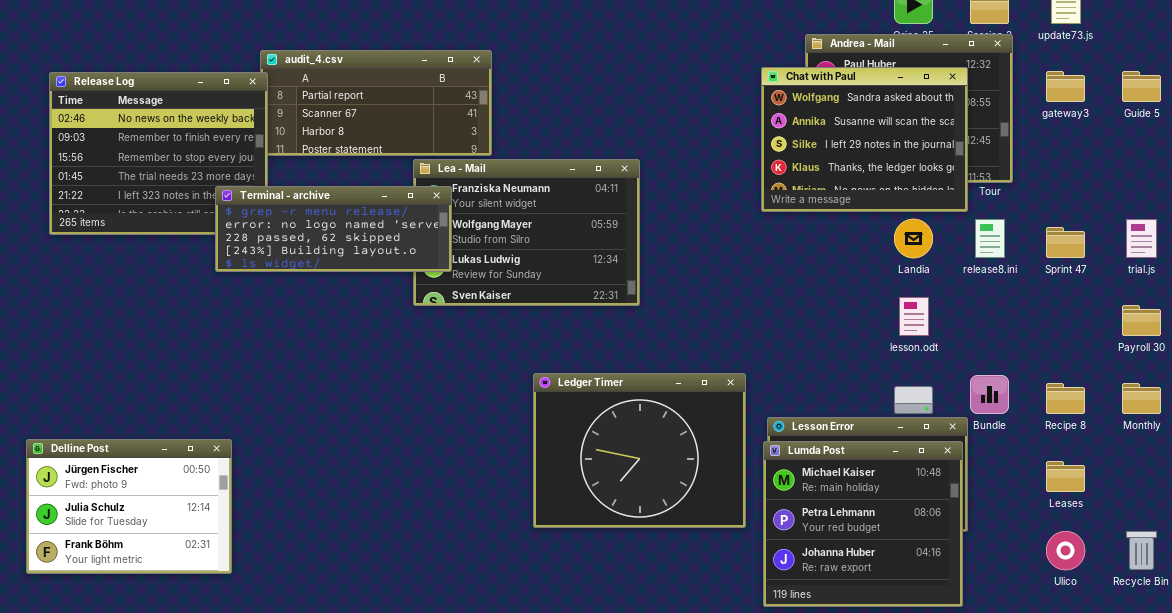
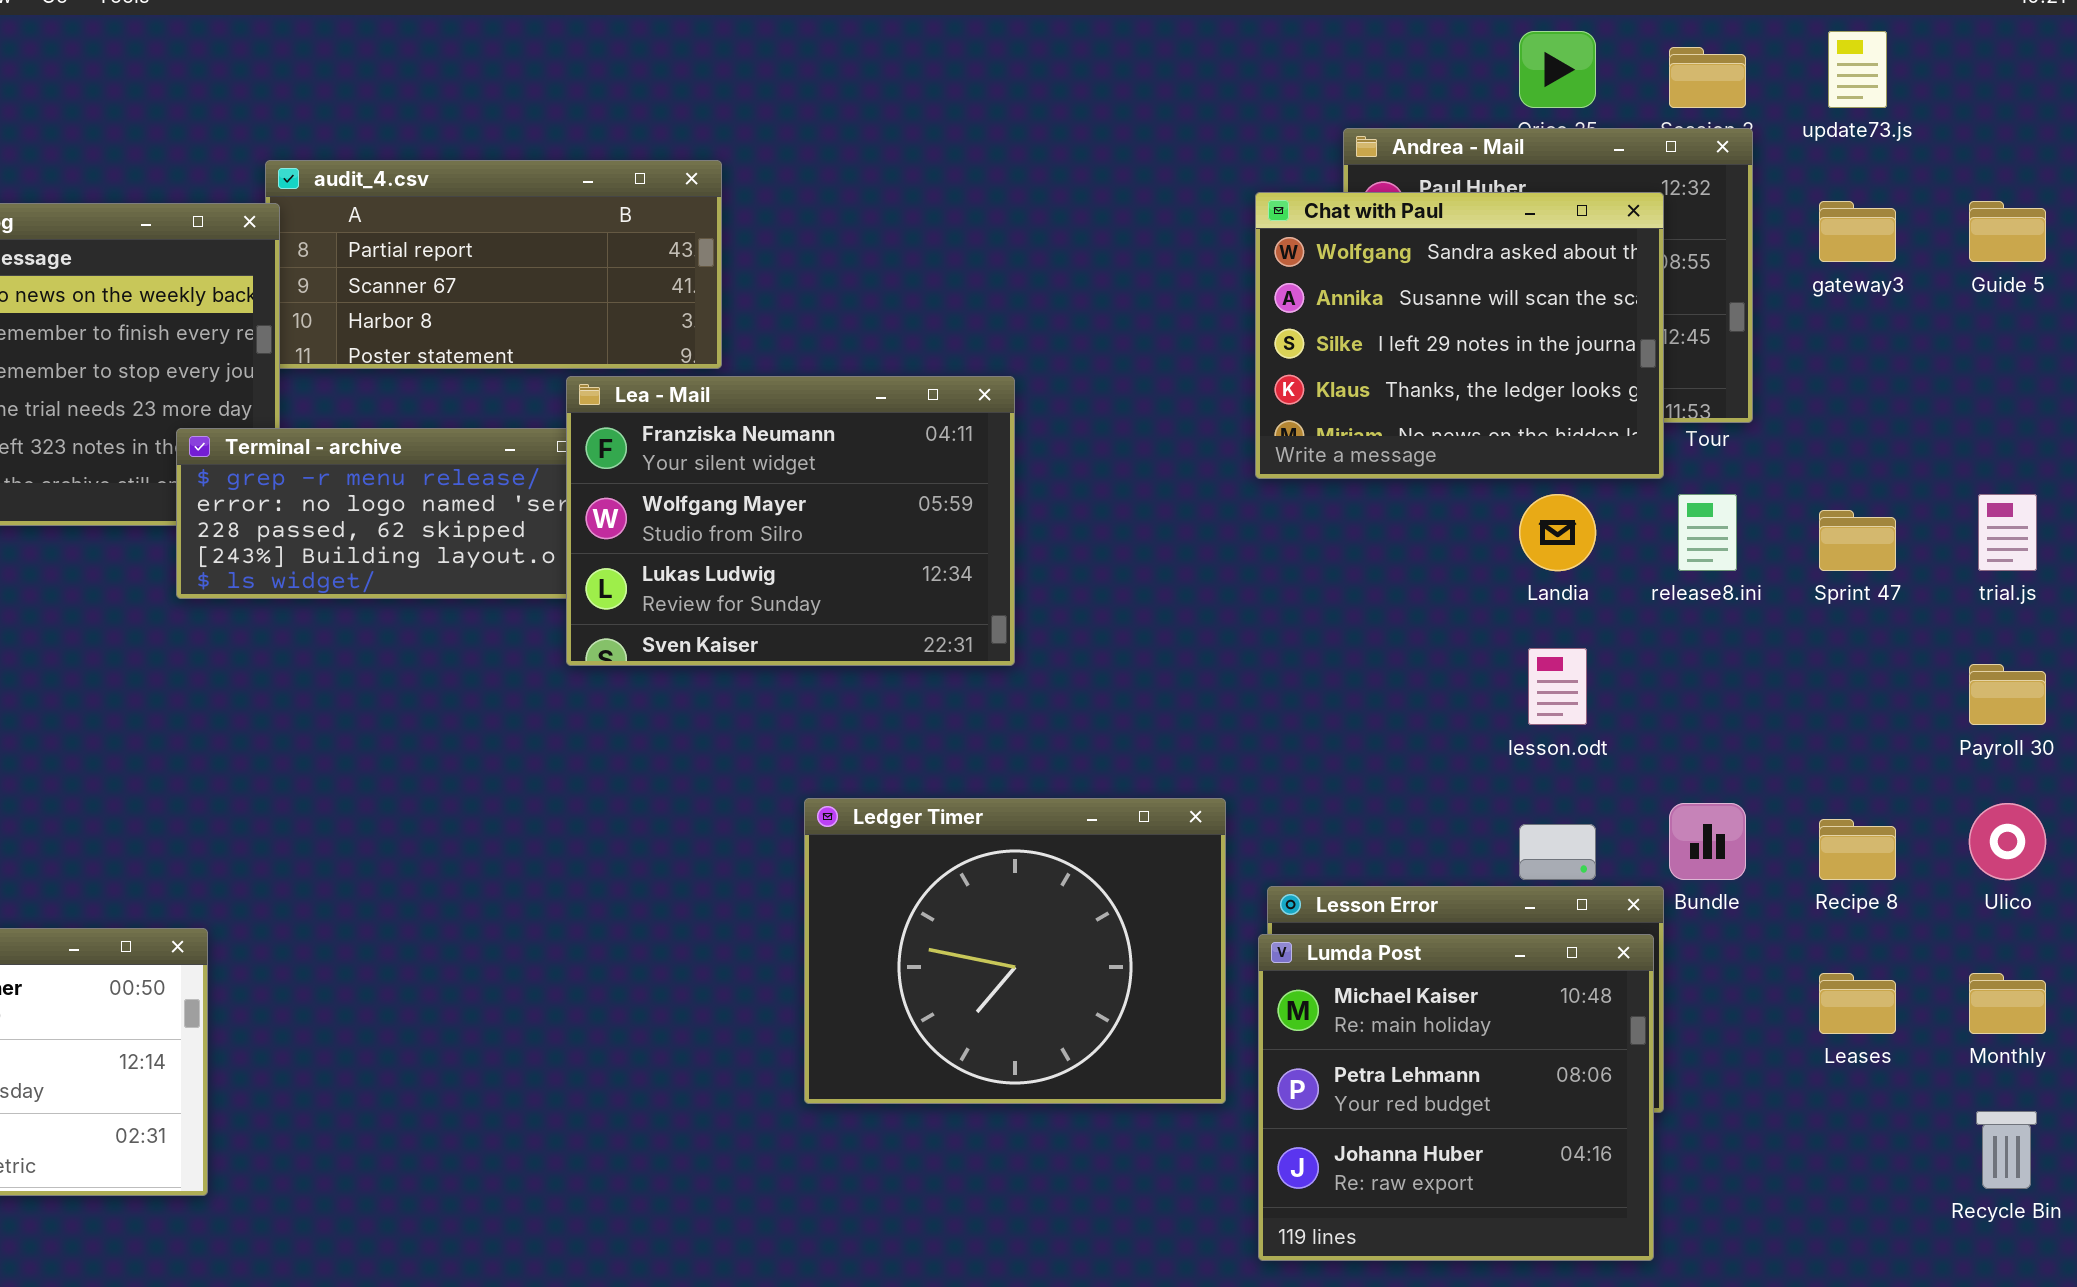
Lea - Mail: [413,159,640,306] -> [566,376,1015,666], raised
Monthly: [1122,383,1161,414] -> [1969,973,2046,1034], moved
Ulico: [1046,531,1085,570] -> [1969,803,2046,880], moved

